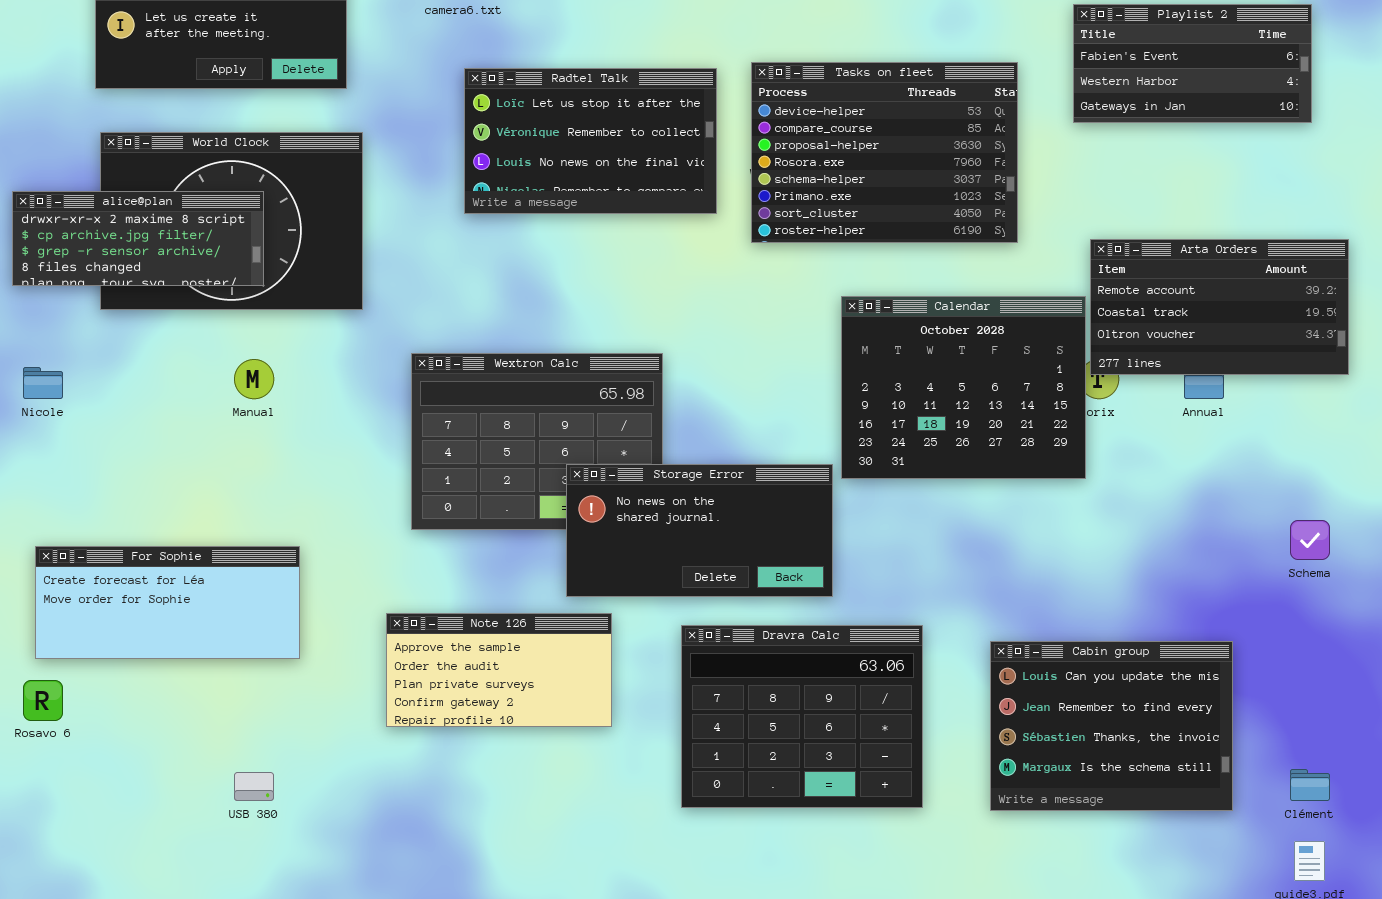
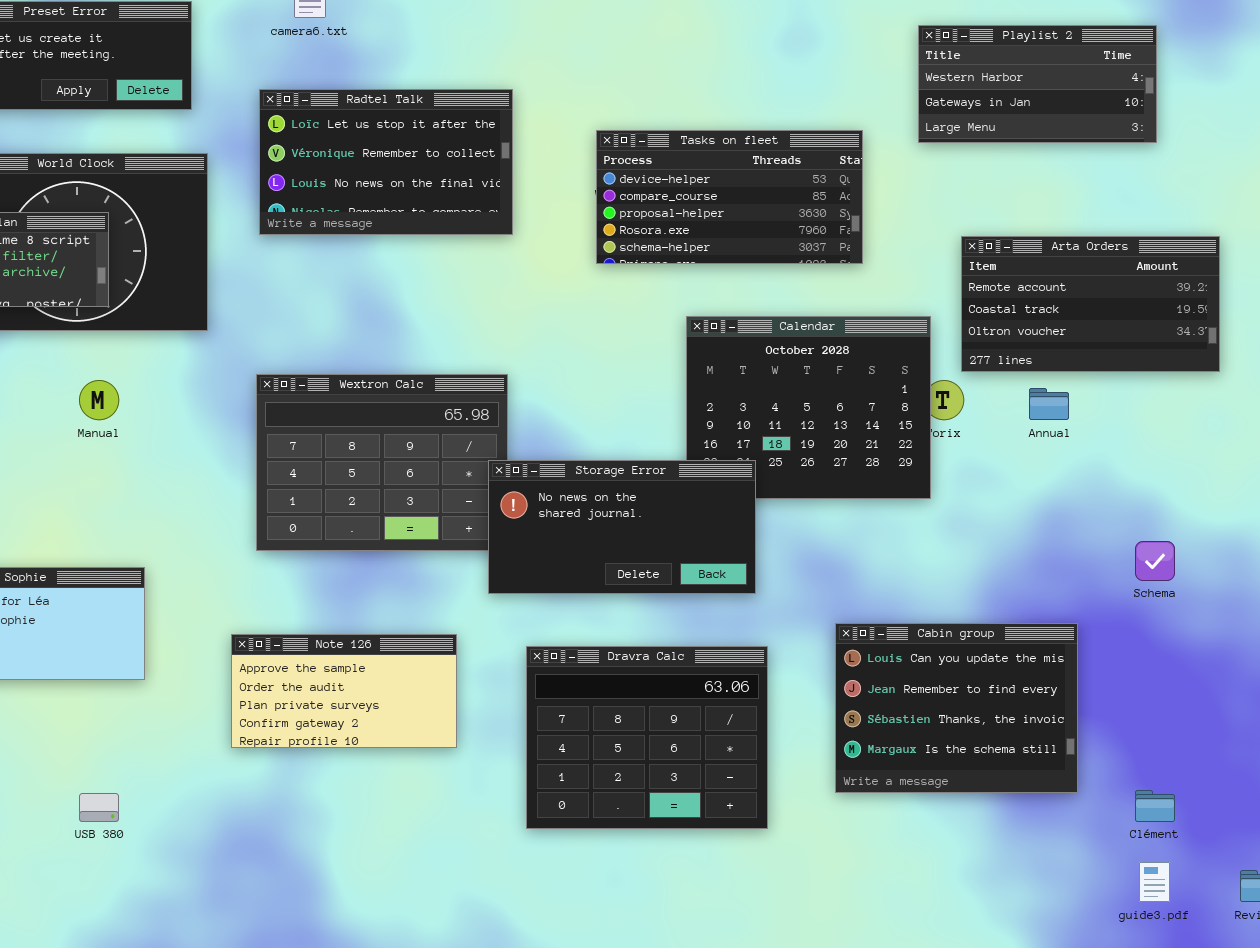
Playlist 2: [1073,4,1312,123] -> [918,25,1157,143], scrolled down 1 row
Tasks on fleet: [751,62,1018,243] -> [596,130,863,264], resized
Radtel Talk: [464,68,717,214] -> [259,89,513,235], moved
Arta Orders: [1090,239,1349,375] -> [961,236,1220,372], moved
Storage Error: [566,464,833,597] -> [488,460,756,594], moved
Cabin group: [990,641,1233,811] -> [835,623,1078,793], moved

